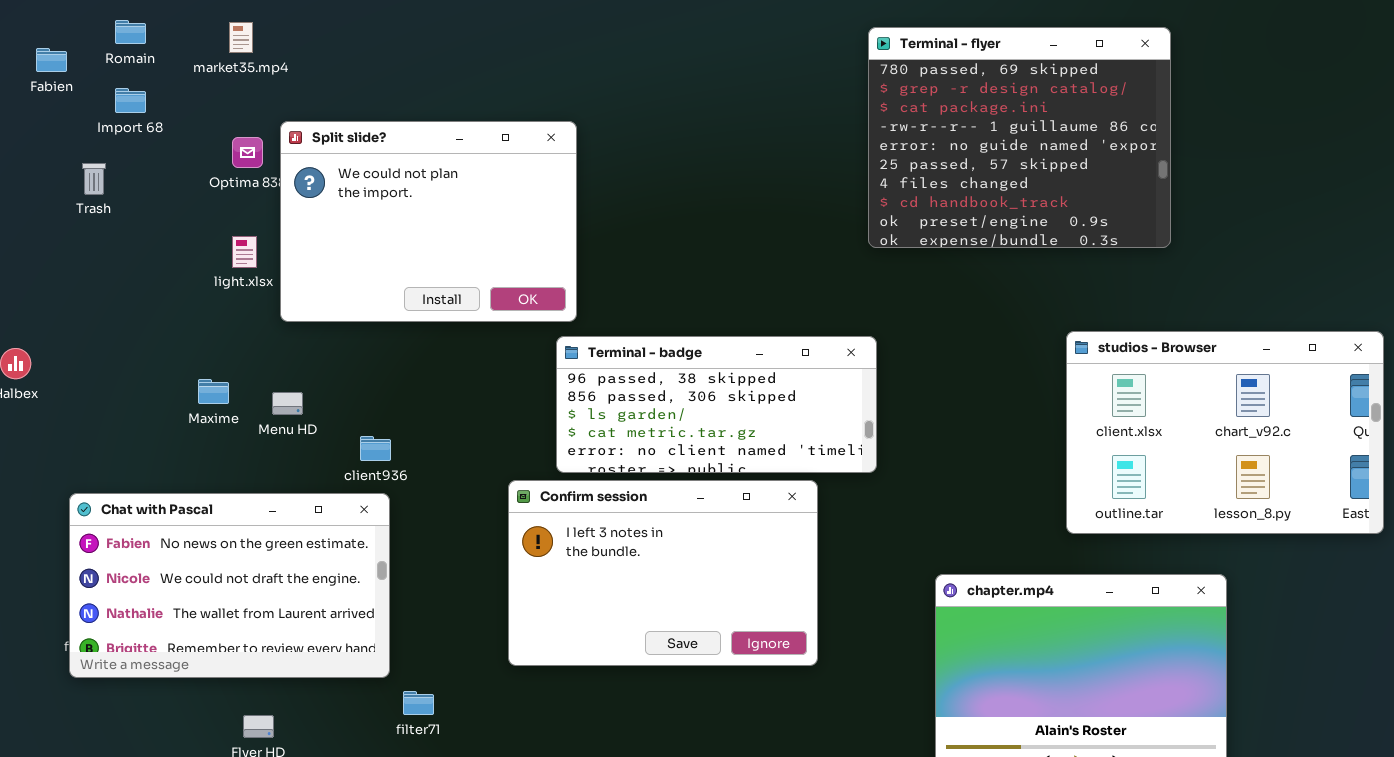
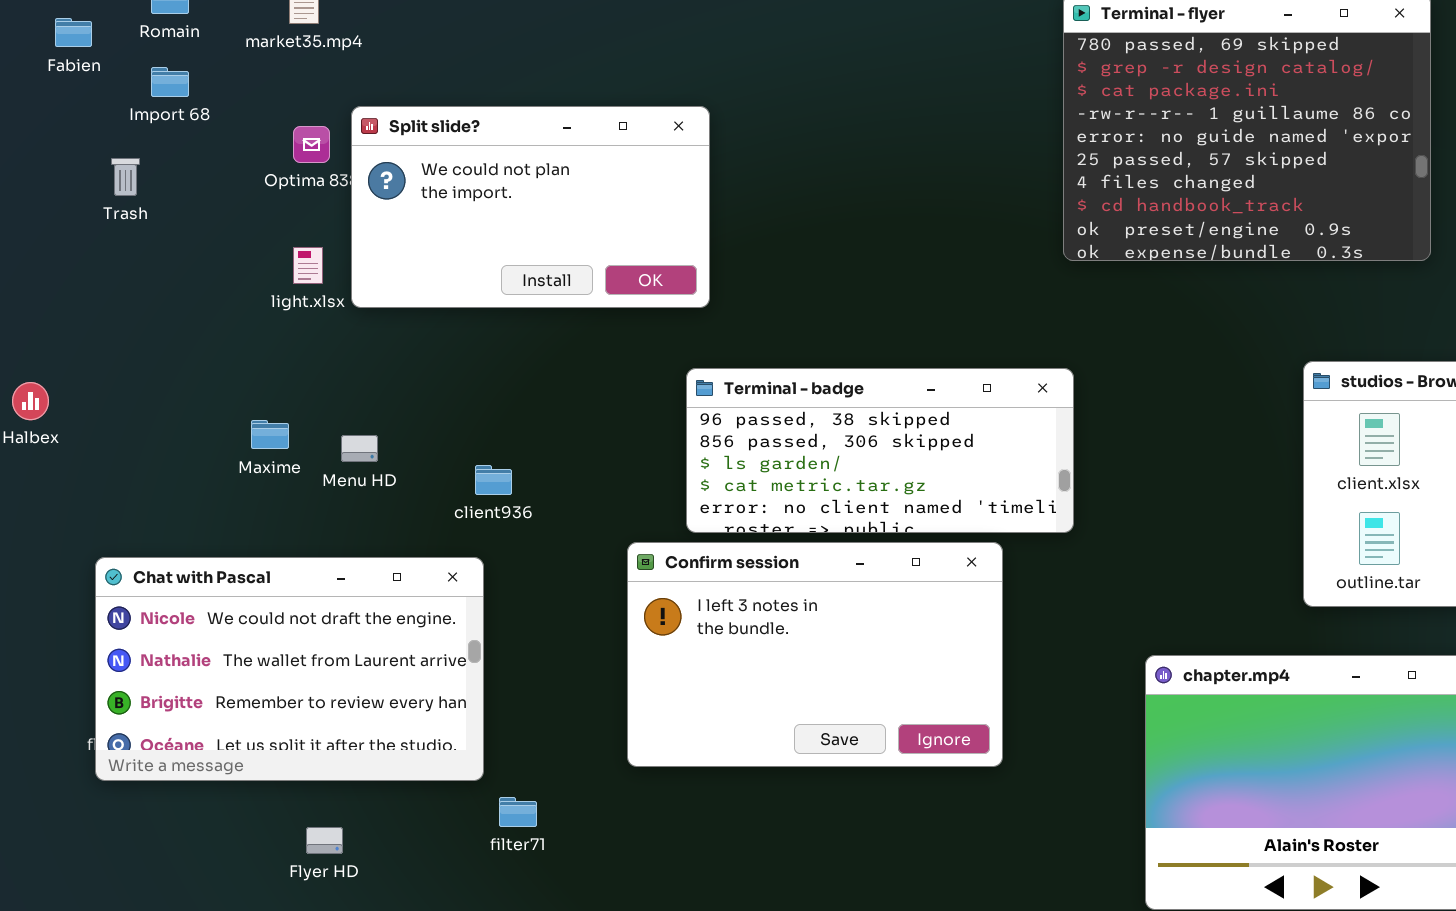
Split slide?: [280,121,577,322] -> [351,106,710,308], resized
client936: [360,436,391,461] -> [475,465,512,495], moved
Chat with Pascal: [69,493,390,678] -> [95,557,484,781], scrolled down 1 row

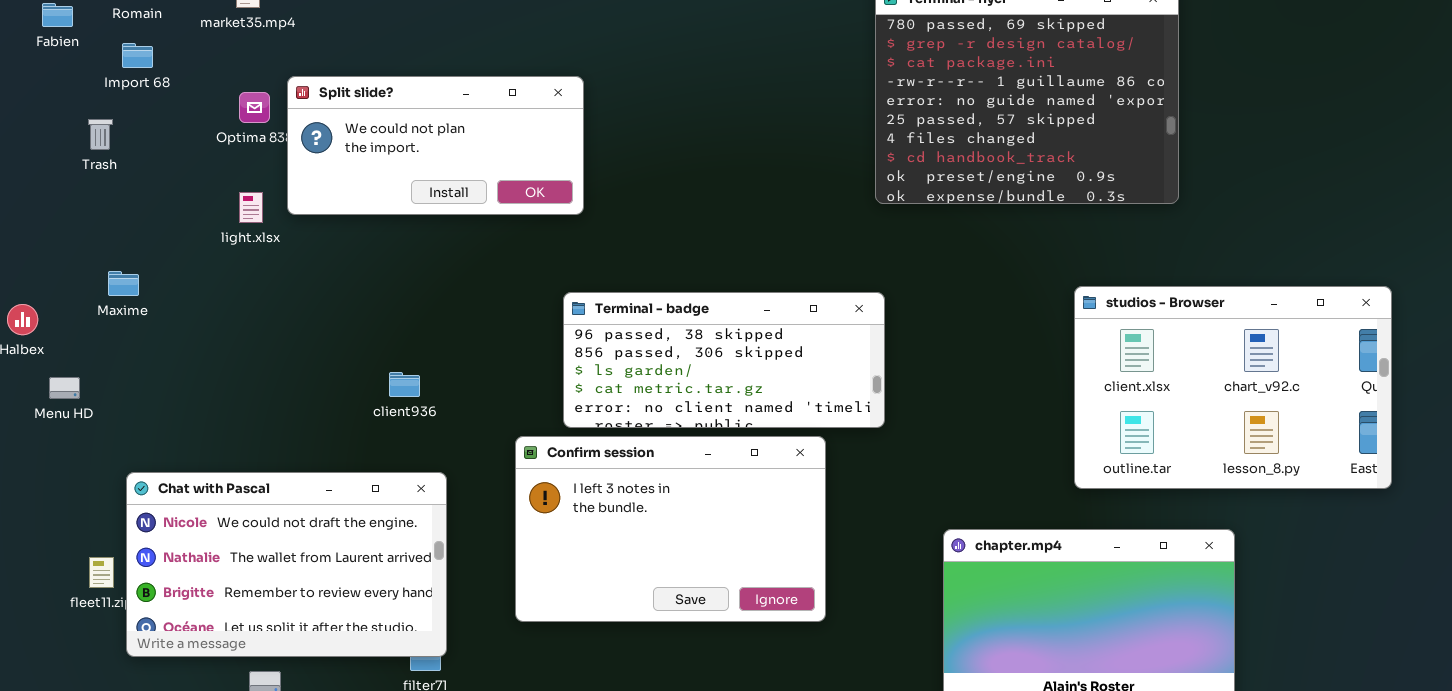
Split slide?: [351,106,710,308] -> [287,76,584,215], resized
Maxime: [251,420,289,449] -> [108,271,139,296], moved
Menu HD: [341,435,378,462] -> [49,377,80,399], moved
Chat with Pascal: [95,557,484,781] -> [126,472,447,657], moved

